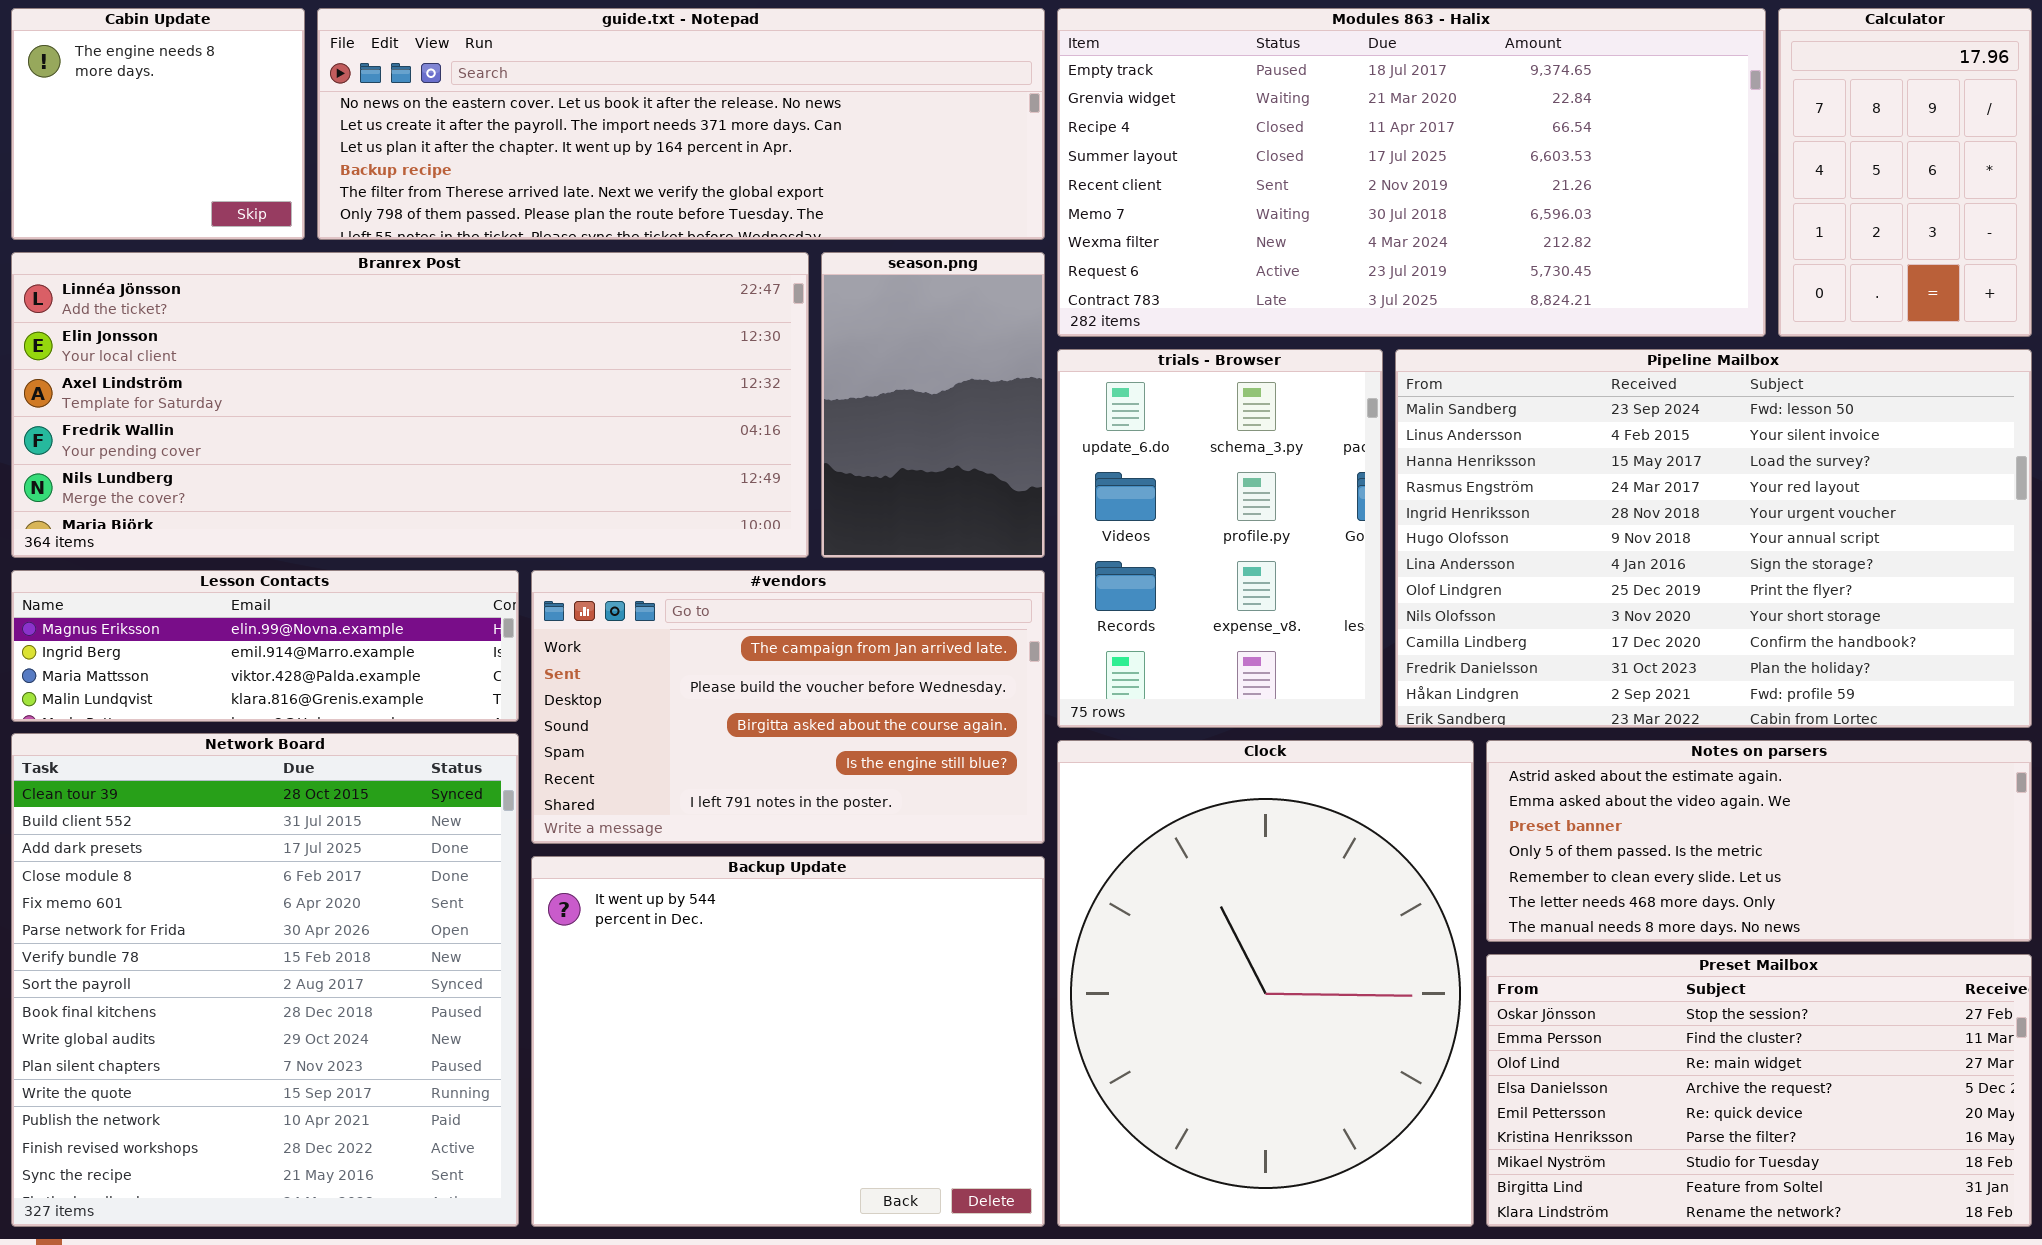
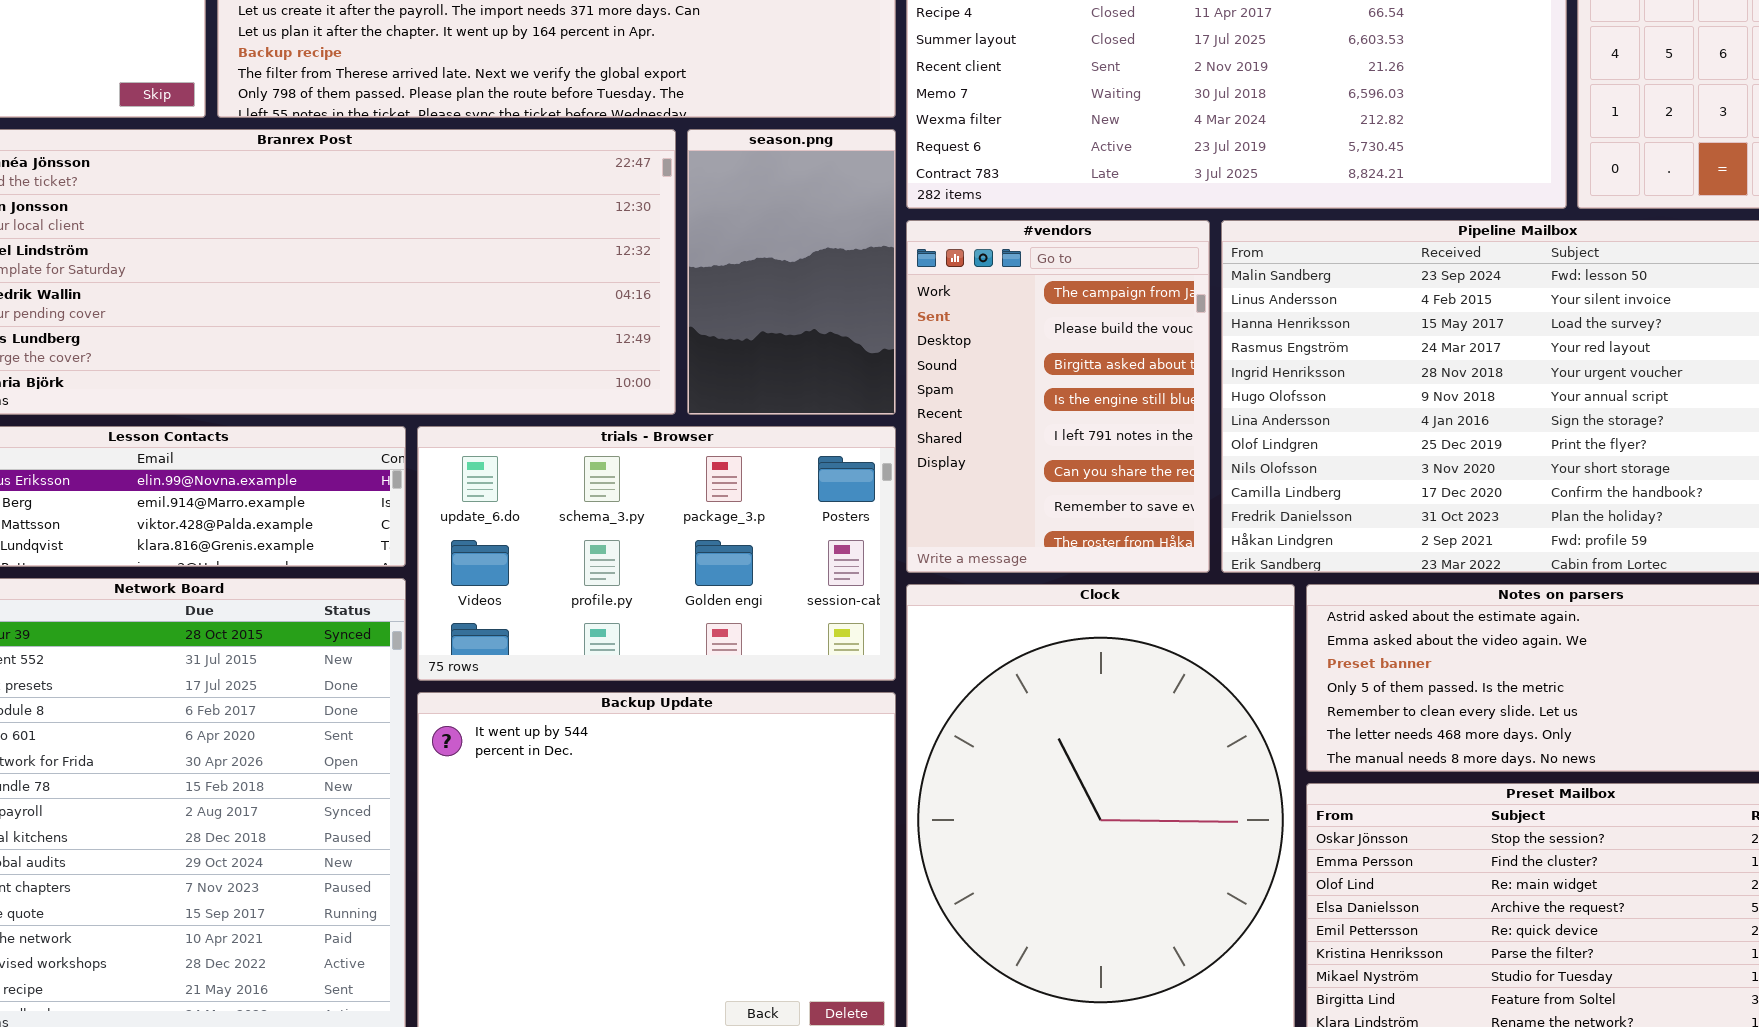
trials - Browser: [1057,349,1383,728] -> [417,426,896,681], moved, resized
#vendors: [531,570,1045,844] -> [906,220,1210,573], moved, resized

